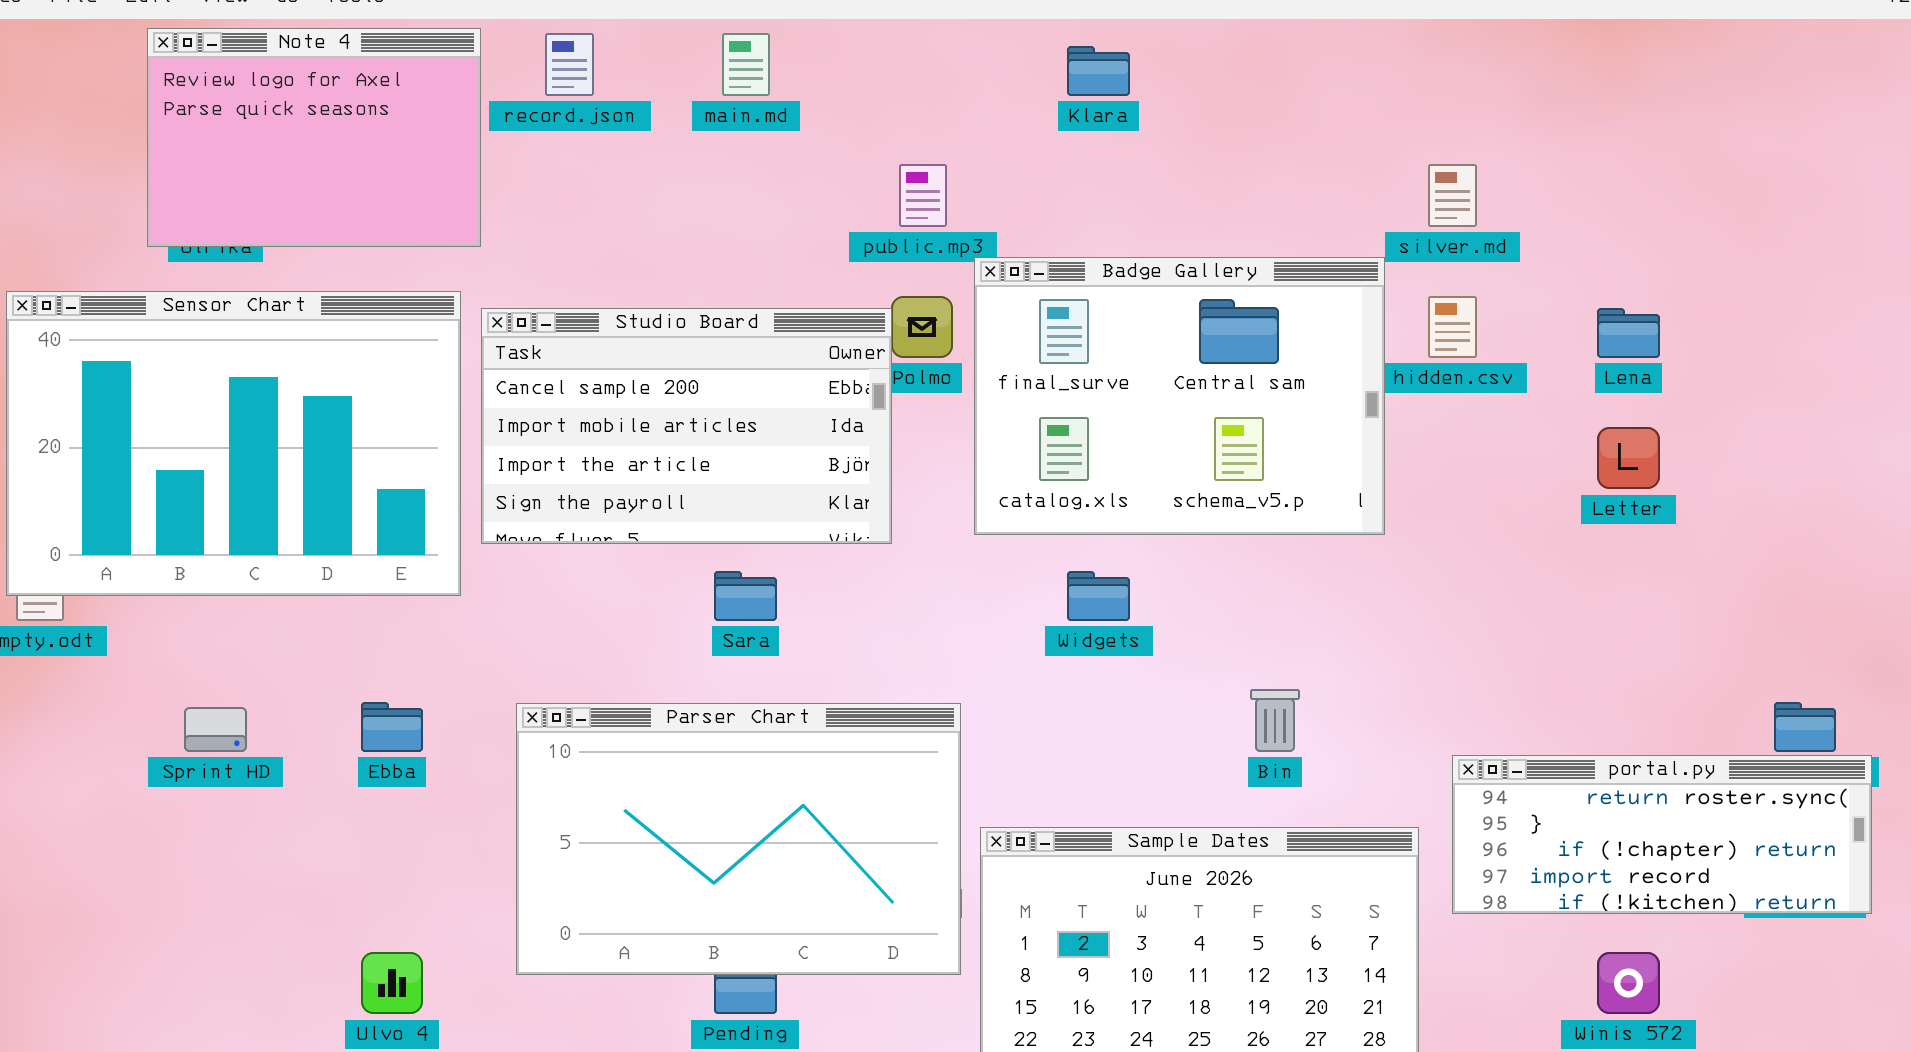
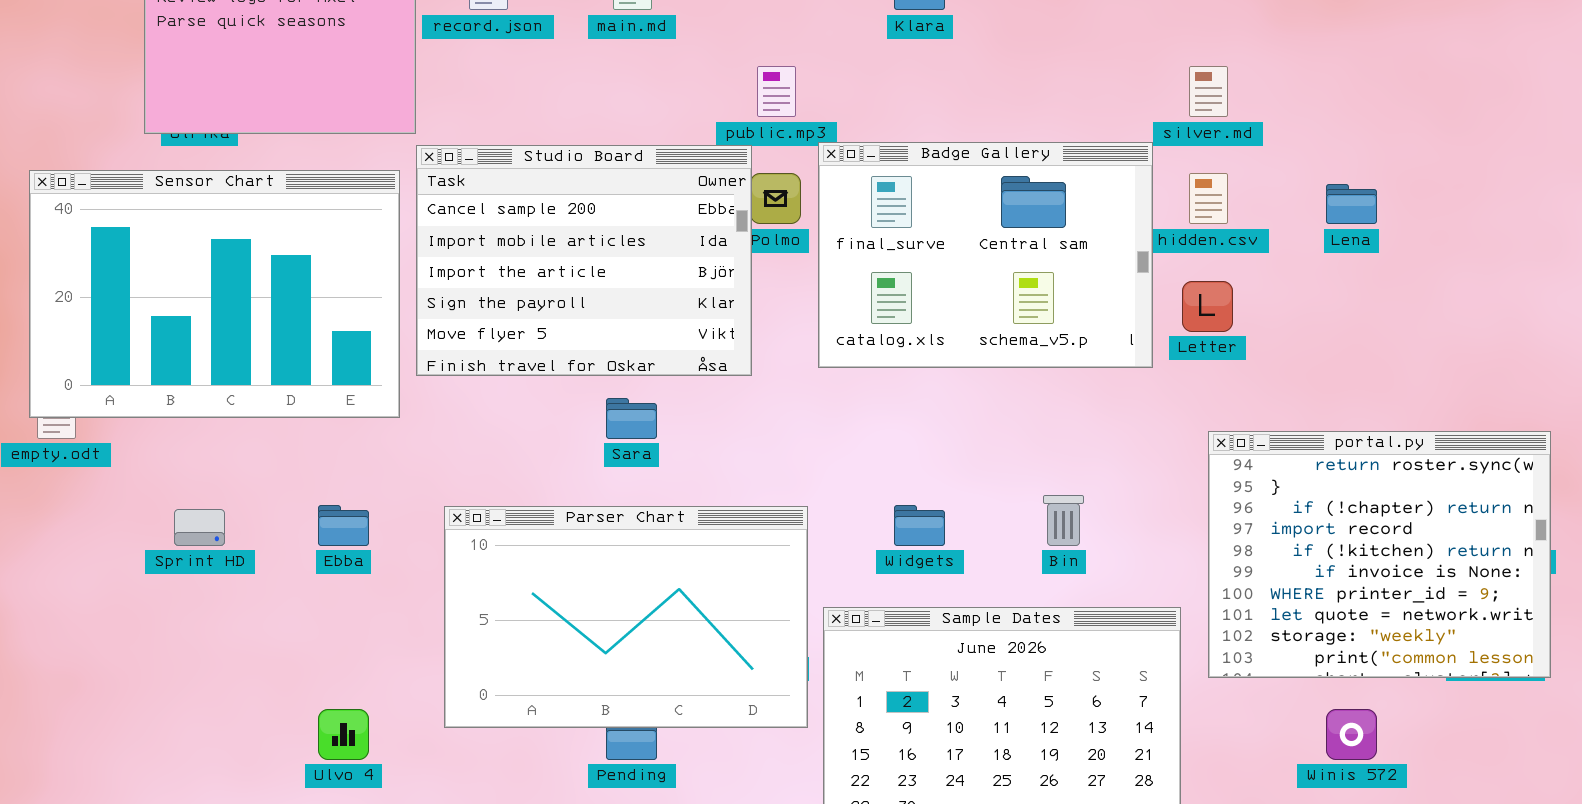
Studio Board: [481,308,892,544] -> [416,145,752,376], resized
Letter: [1597,427,1660,489] -> [1182,281,1233,332], moved
Widgets: [1067,571,1130,621] -> [894,505,945,546], moved
portal.py: [1452,755,1872,914] -> [1208,431,1551,678], resized

